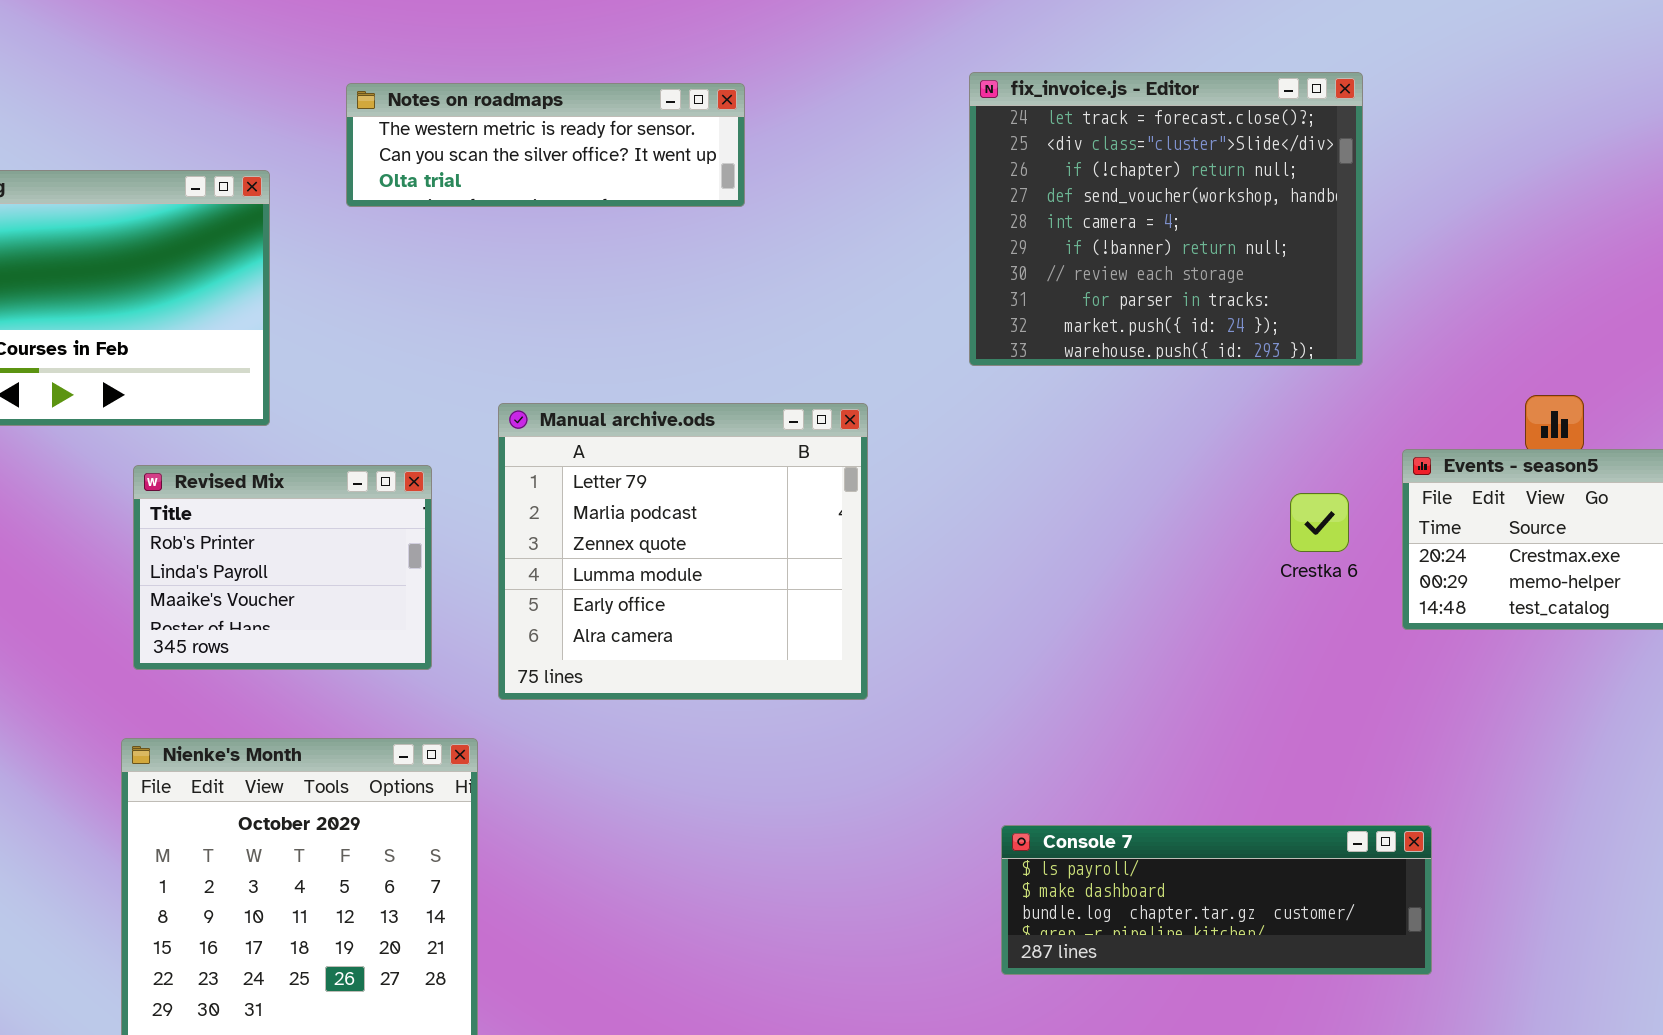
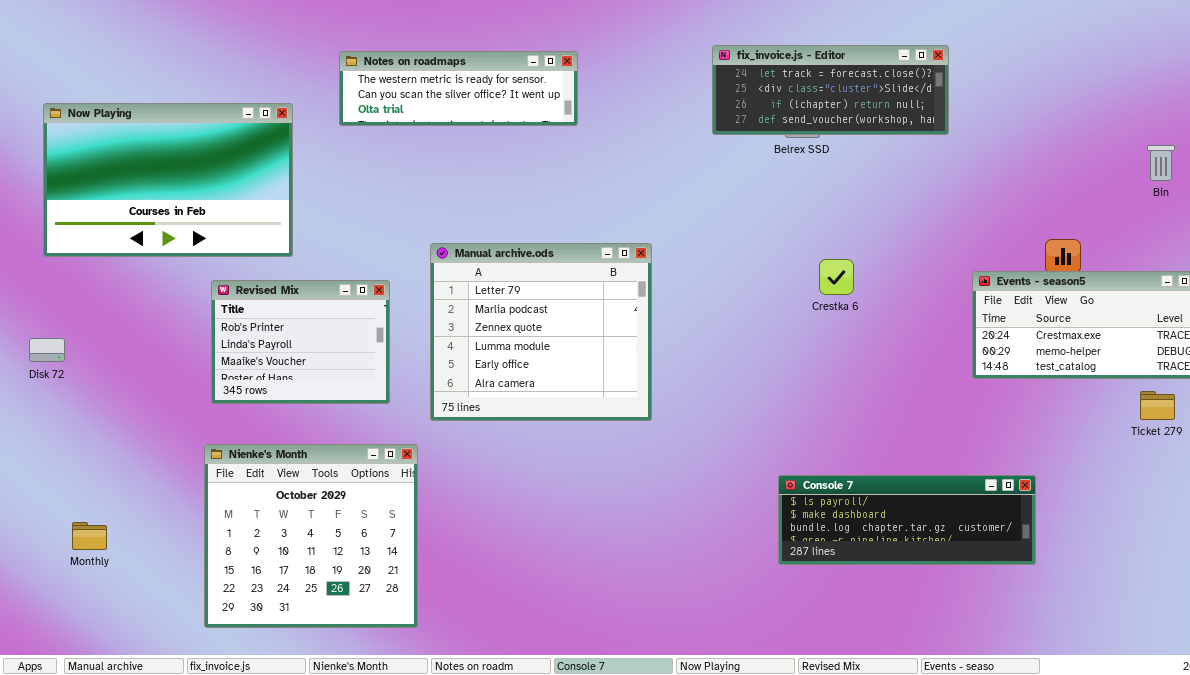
fix_invoice.js - Editor: [969,72,1363,366] -> [712,45,949,135], resized
Crestka 6: [1290,493,1349,552] -> [819,259,854,295], moved
Console 7: [1001,825,1432,975] -> [778,475,1036,565], moved

